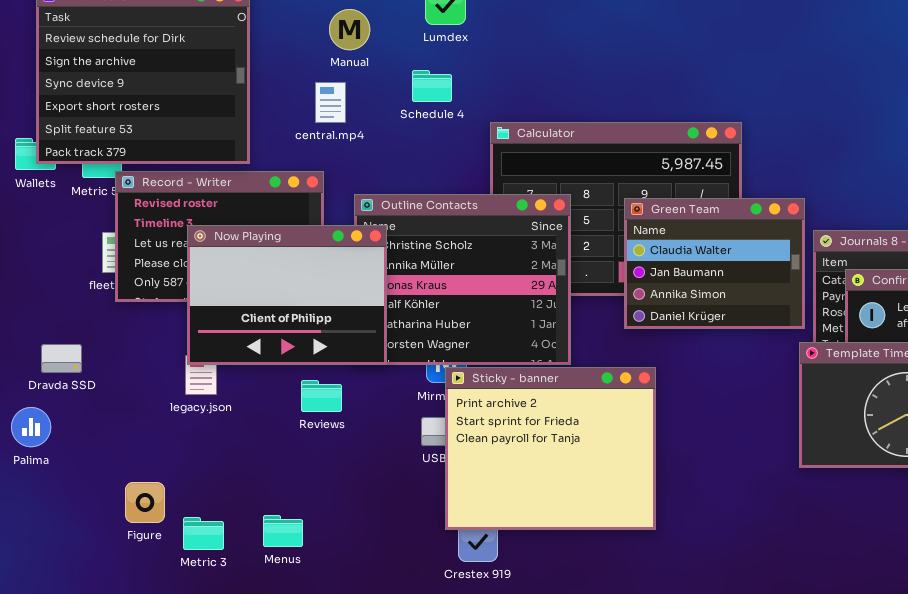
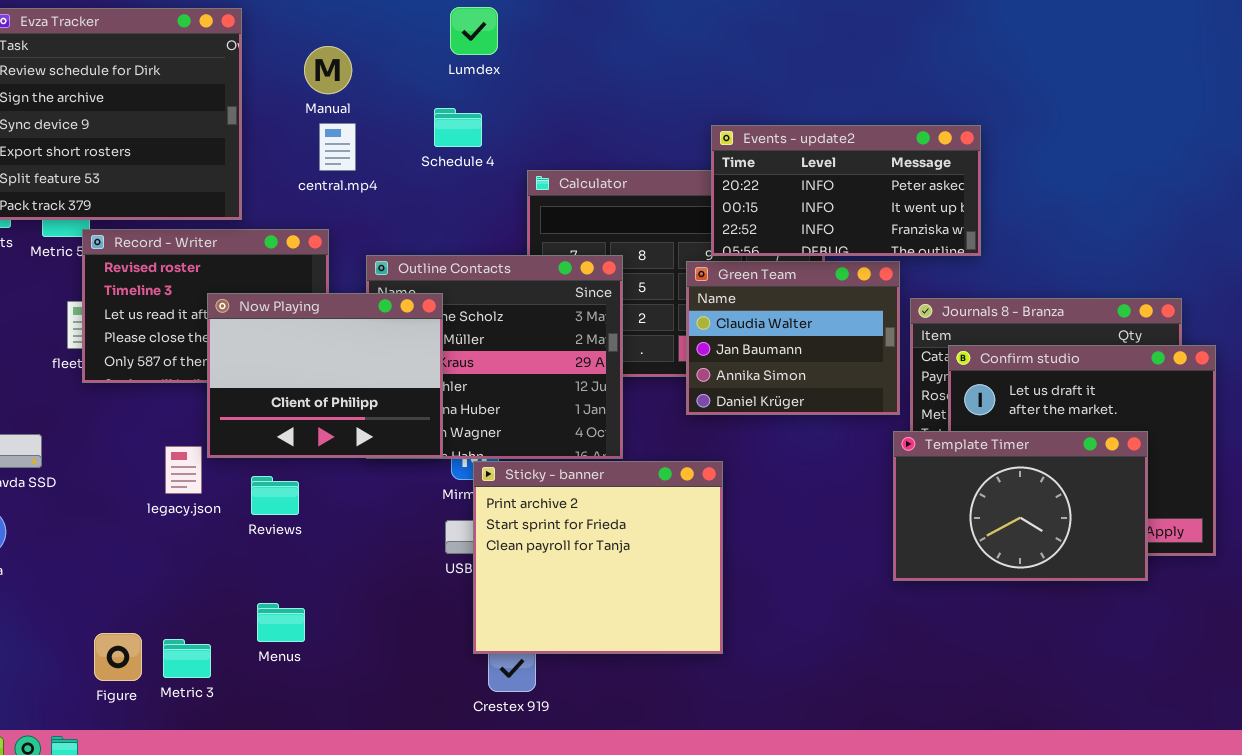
Manual: [329,9,370,50] -> [304,46,352,94], moved
Events - update2: none -> [711,125,981,256], opened
Now Playing: [187,225,387,365] -> [207,293,443,458], moved
Reviews: [301,380,342,412] -> [251,476,299,515], moved
Figure: [125,482,165,523] -> [94,633,142,681], moved
Menus: [263,515,303,547] -> [257,603,305,642], moved

